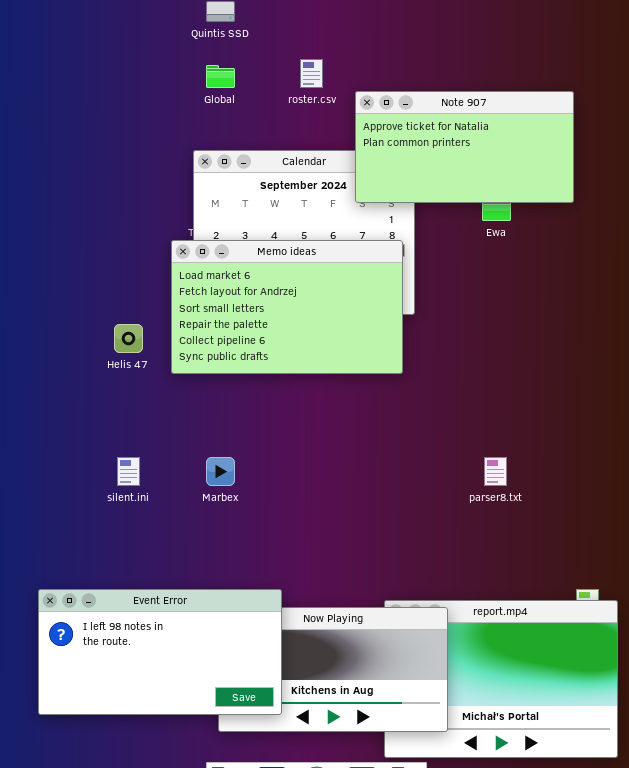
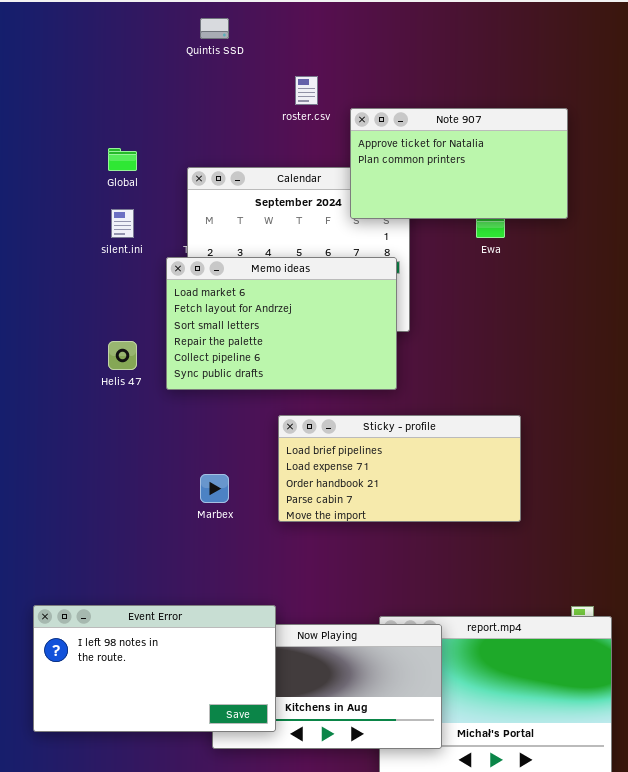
Global: [206,65,235,88] -> [108,148,137,171], moved
Sticky - profile: none -> [278,415,521,522], opened
silent.ini: [117,457,140,486] -> [111,209,134,238], moved

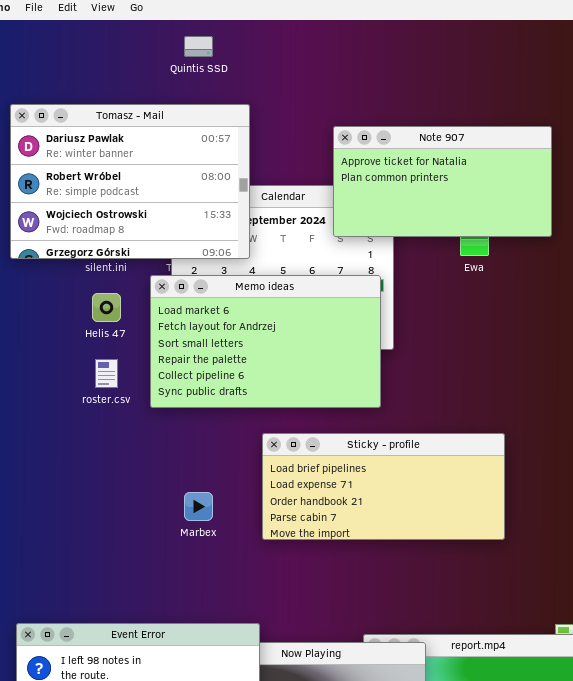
roster.csv: [295,76,318,105] -> [95,359,118,388], moved
Tomasz - Mail: none -> [10,104,250,259], opened
Helis 47: [108,341,137,370] -> [92,293,121,322], moved

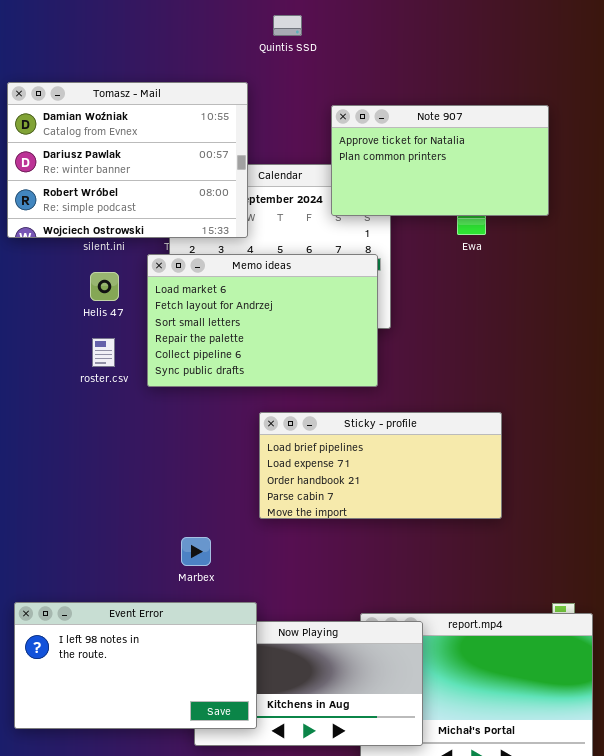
Quintis SSD: [184,36,213,57] -> [273,15,302,36], moved
Tomasz - Mail: [10,104,250,259] -> [7,82,248,238], scrolled up 1 row
Marbex: [184,492,213,521] -> [181,537,211,566], moved

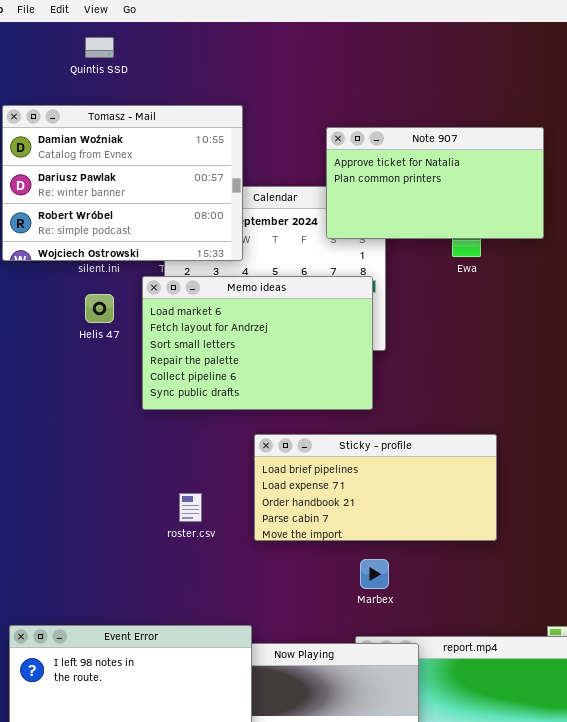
Quintis SSD: [273,15,302,36] -> [85,37,114,58], moved
roster.csv: [92,338,115,367] -> [179,493,202,522], moved
Marbex: [181,537,211,566] -> [360,559,389,589], moved

